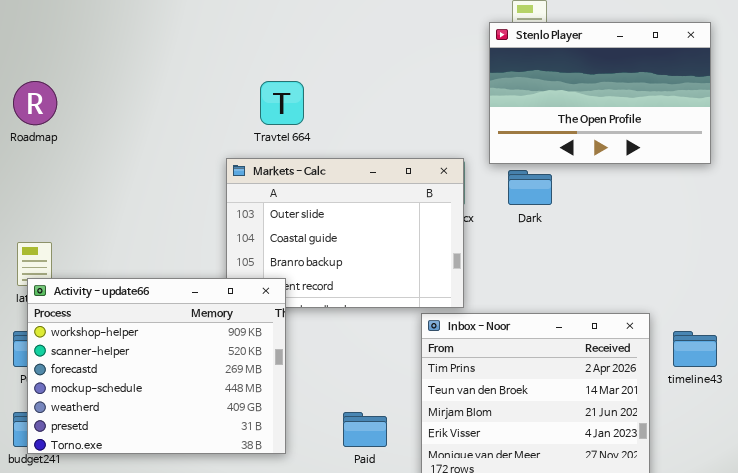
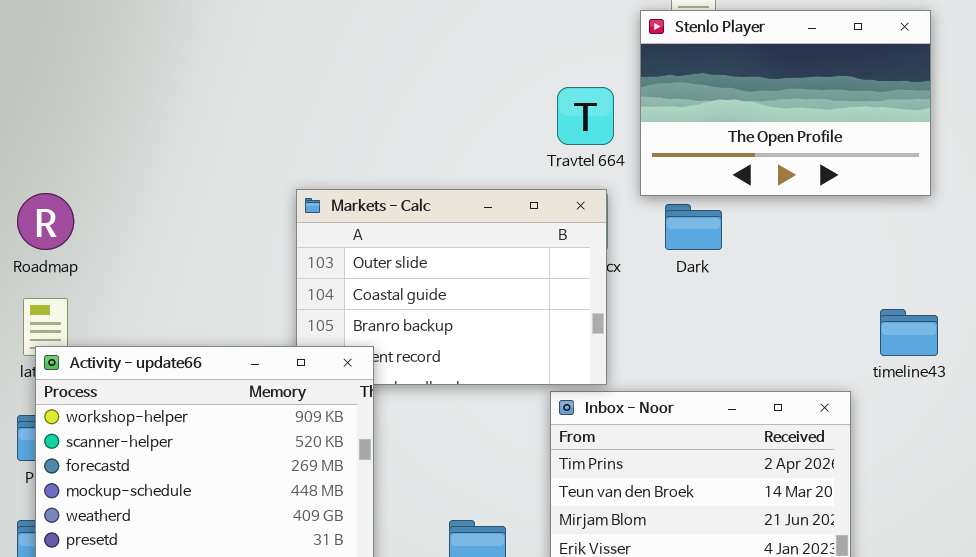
Roadmap: [13,81,57,125] -> [17,193,74,250], moved
Travtel 664: [260,81,304,125] -> [557,87,614,145], moved
timeline43: [673,331,717,367] -> [880,309,938,356], moved

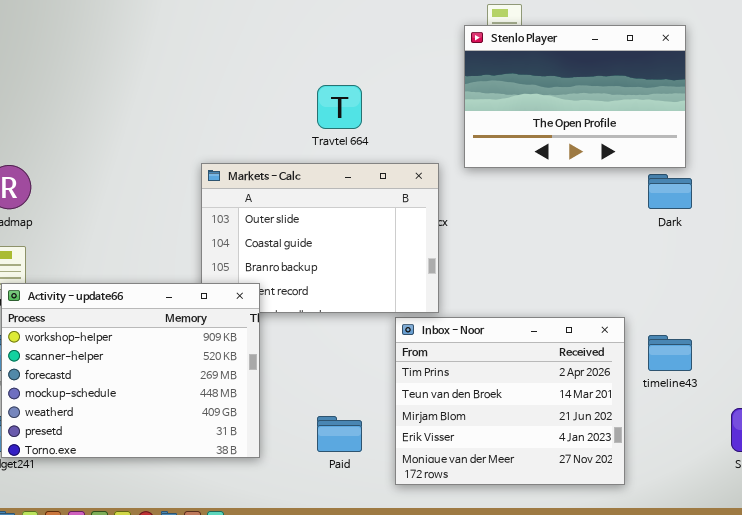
Travtel 664: [557,87,614,145] -> [317,85,362,129], moved
Dark: [665,204,722,250] -> [648,174,692,209], moved
timeline43: [880,309,938,356] -> [648,335,692,371], moved

